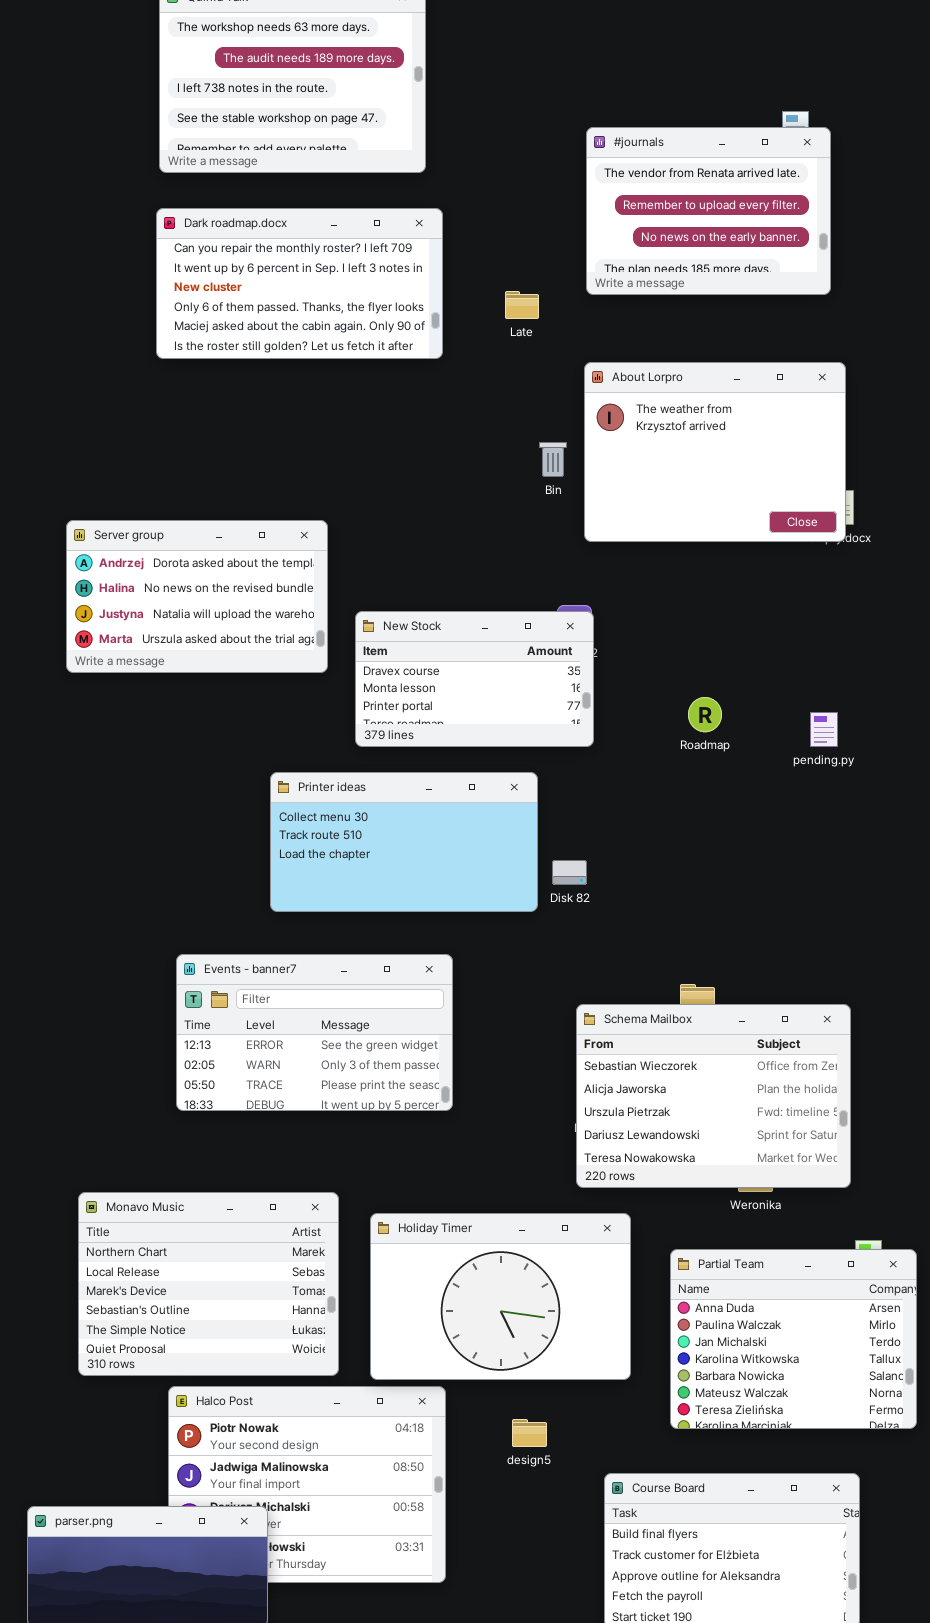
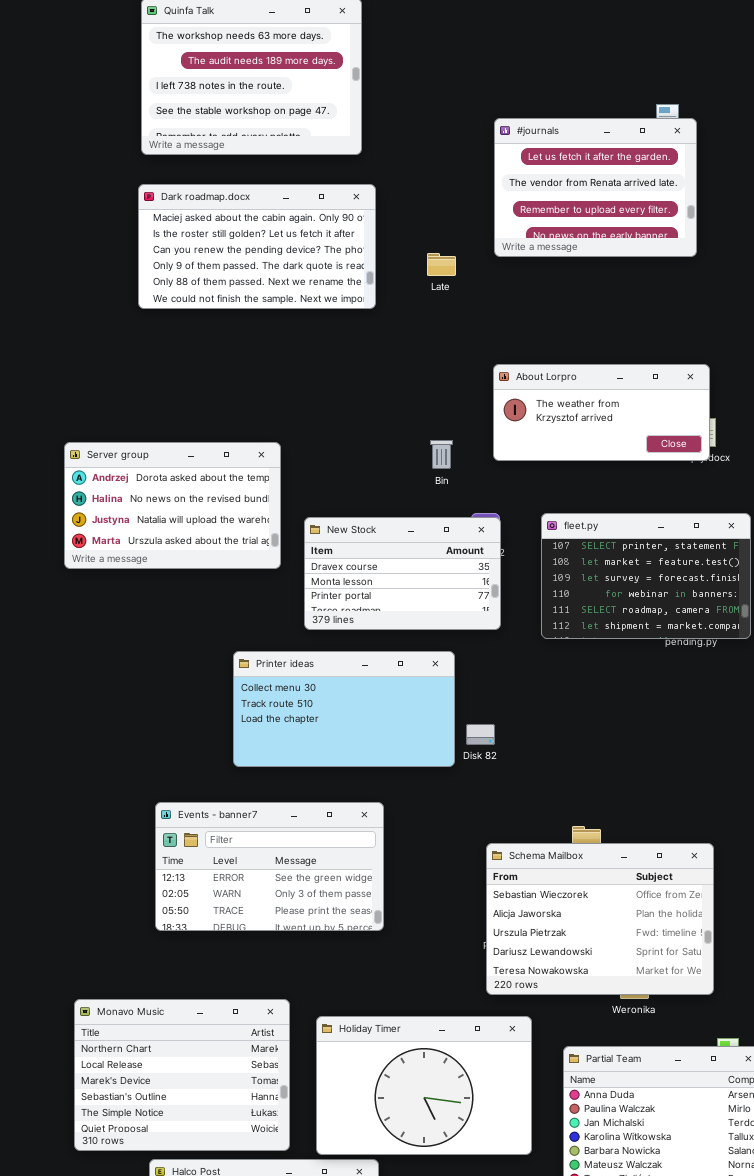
#journals: [586,127,831,295] -> [494,118,697,257], scrolled up 1 row
Dark roadmap.docx: [156,208,443,359] -> [138,184,376,309], scrolled down 4 rows
About Lorpro: [584,362,846,542] -> [493,364,710,461], resized
Bin: [539,442,567,477] -> [430,440,453,469], moved
fleet.py: none -> [541,513,751,639], opened

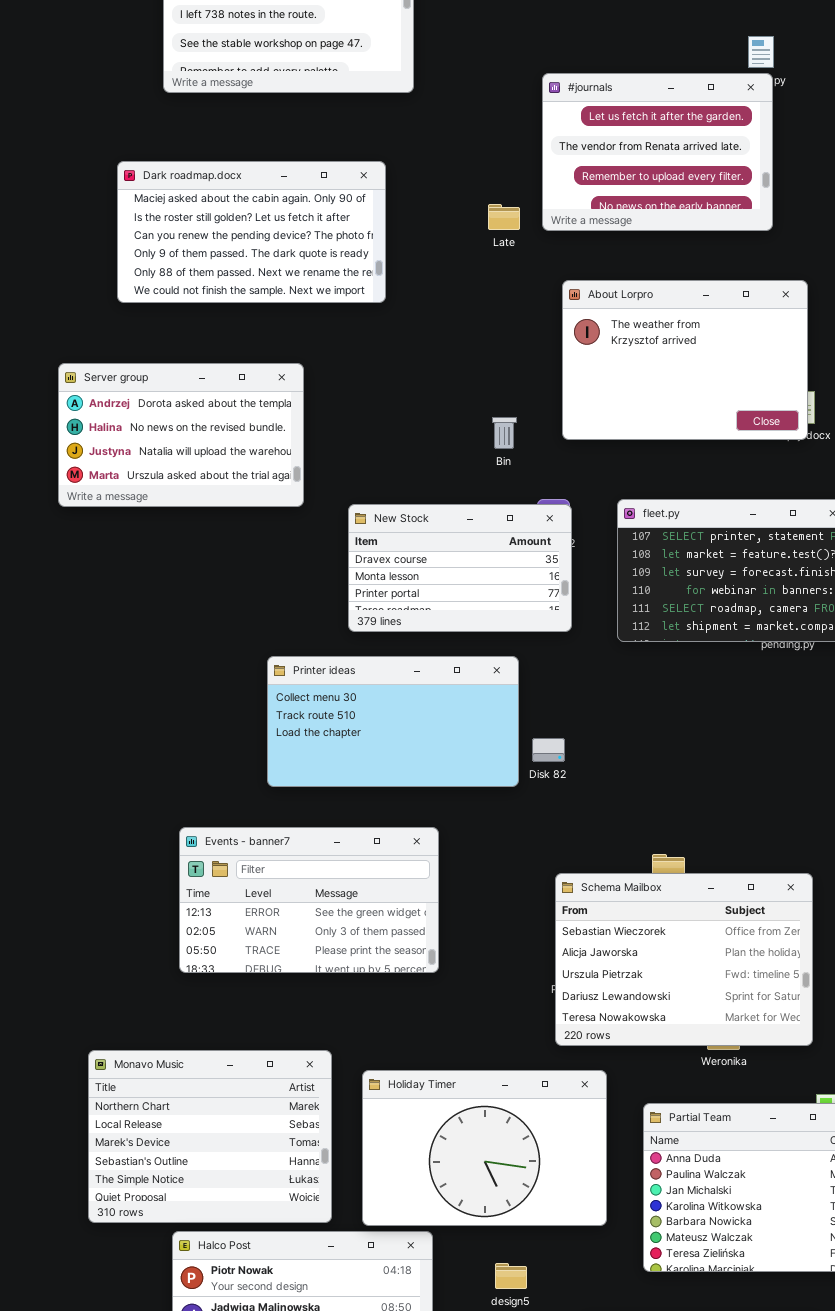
#journals: [494,118,697,257] -> [542,73,773,231], moved
Dark roadmap.docx: [138,184,376,309] -> [117,161,386,303], moved
About Lorpro: [493,364,710,461] -> [562,280,808,440], resized
Server group: [64,442,281,569] -> [58,363,304,507], moved

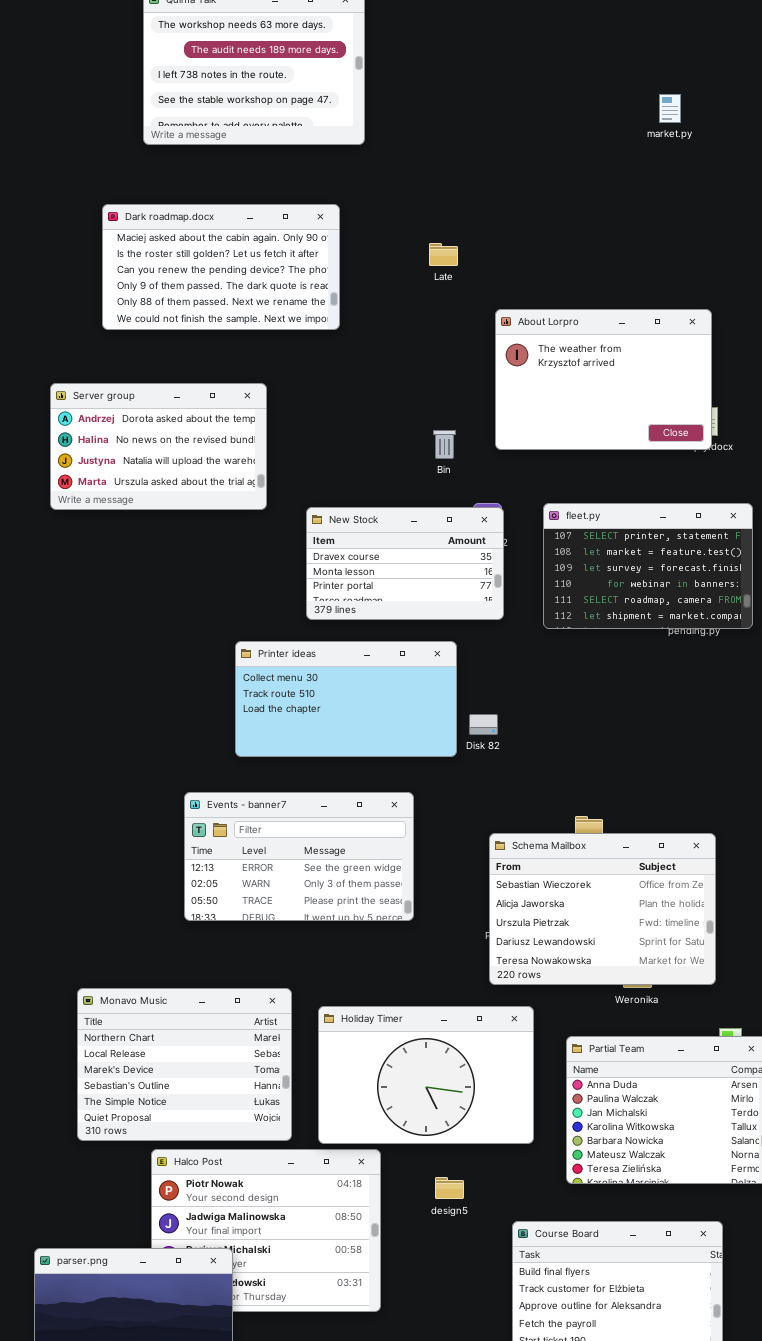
#journals: [542,73,773,231] -> none, closed
Events - banner7: [179,827,439,973] -> [184,792,414,921], moved

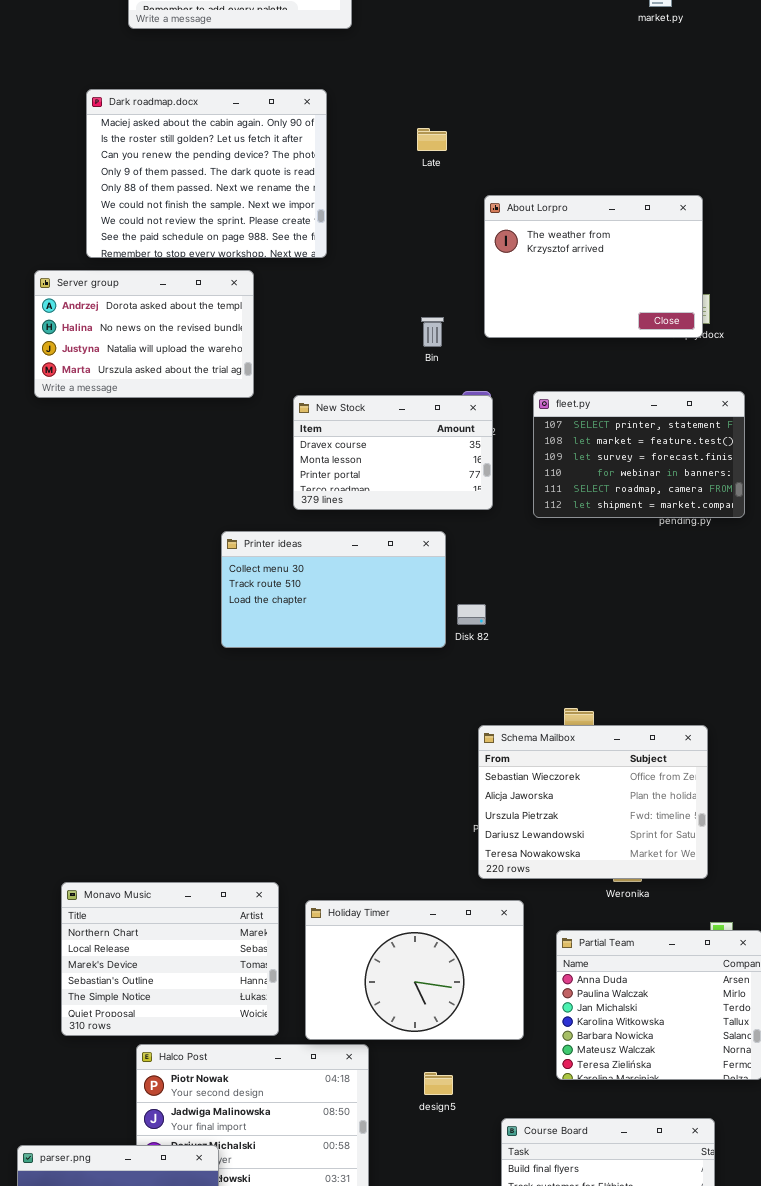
Dark roadmap.docx: [102,204,340,330] -> [86,89,327,258], resized
Events - banner7: [184,792,414,921] -> none, closed

